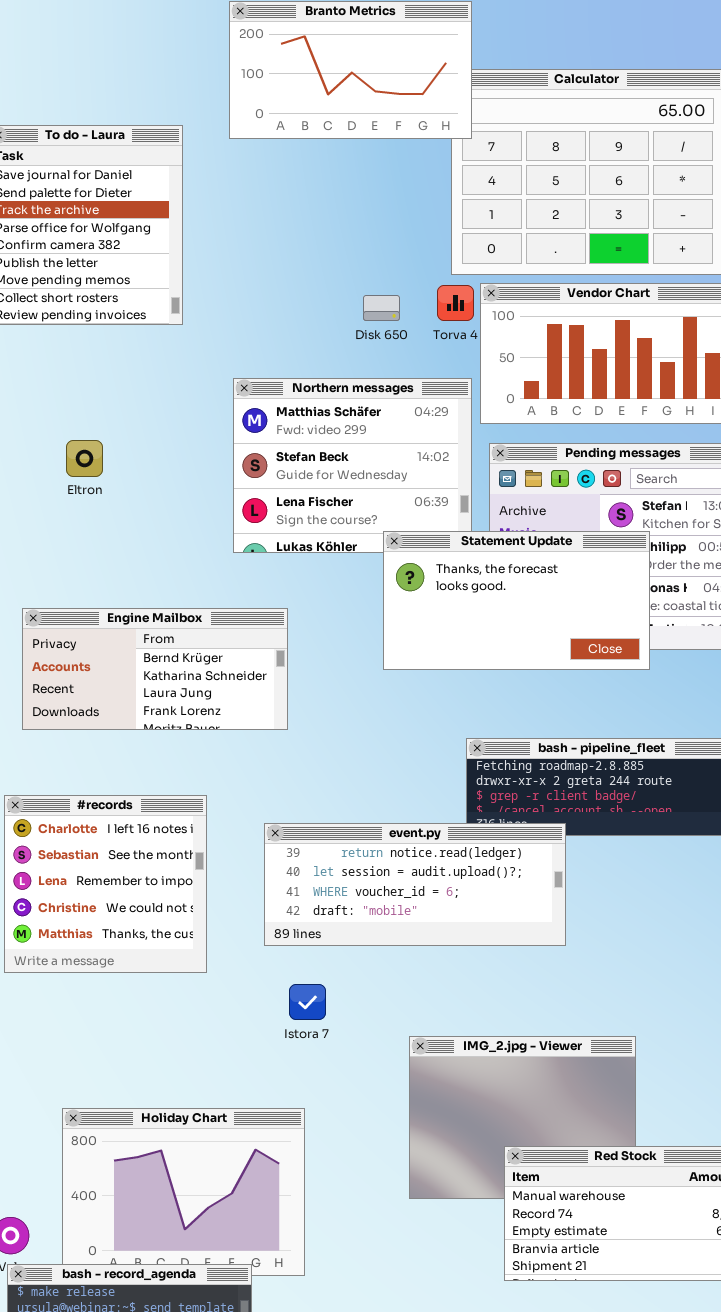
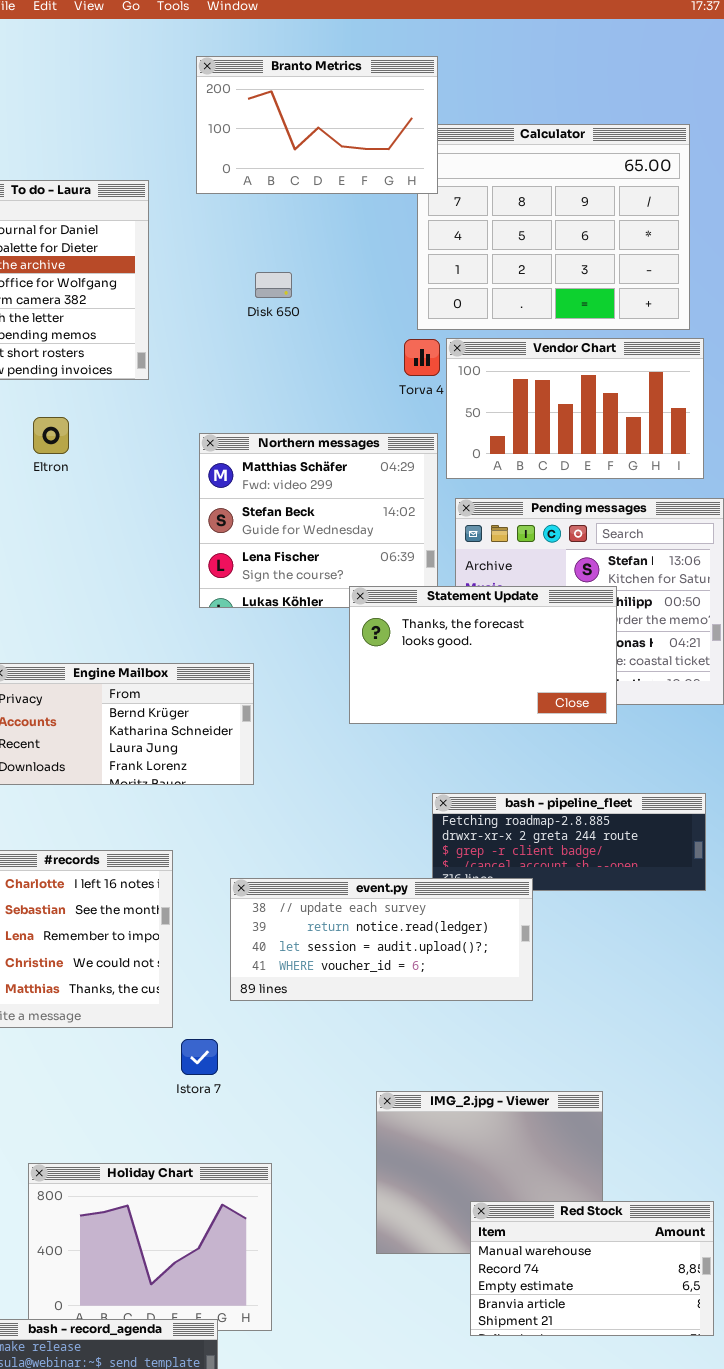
Disk 650: [363,295,400,321] -> [255,272,292,298], moved
Eltron: [66,440,103,477] -> [33,417,69,454], moved
event.py: [264,823,566,946] -> [230,878,533,1001], scrolled up 1 row
Istora 7: [289,984,326,1020] -> [181,1039,218,1075], moved

